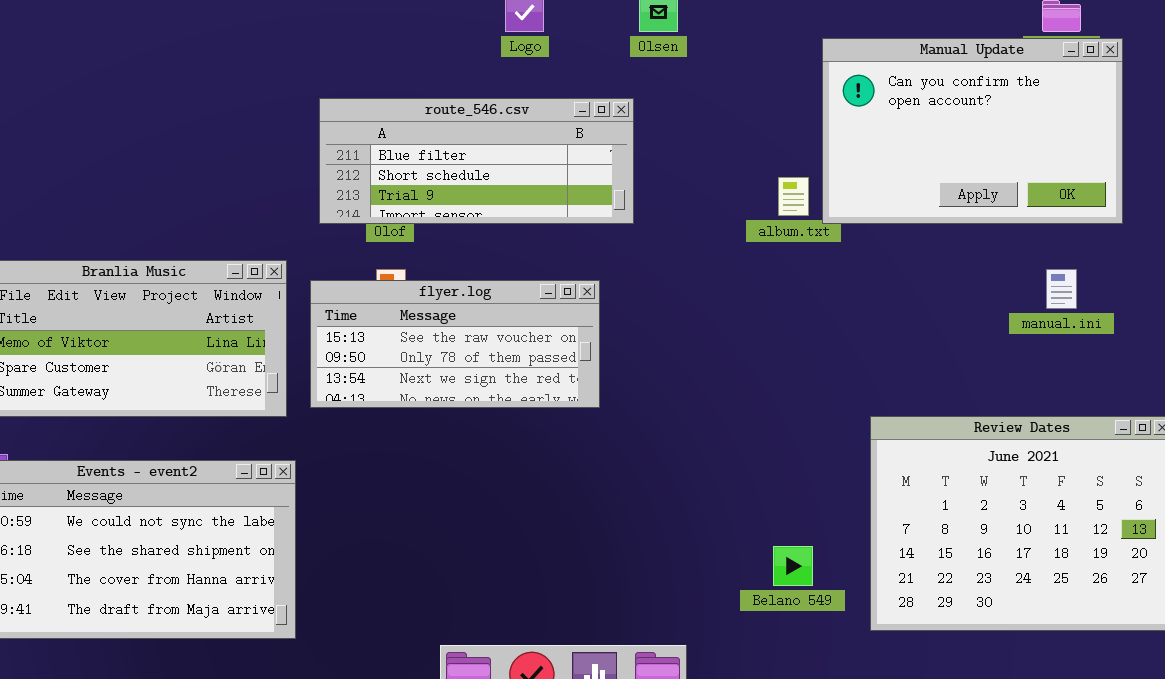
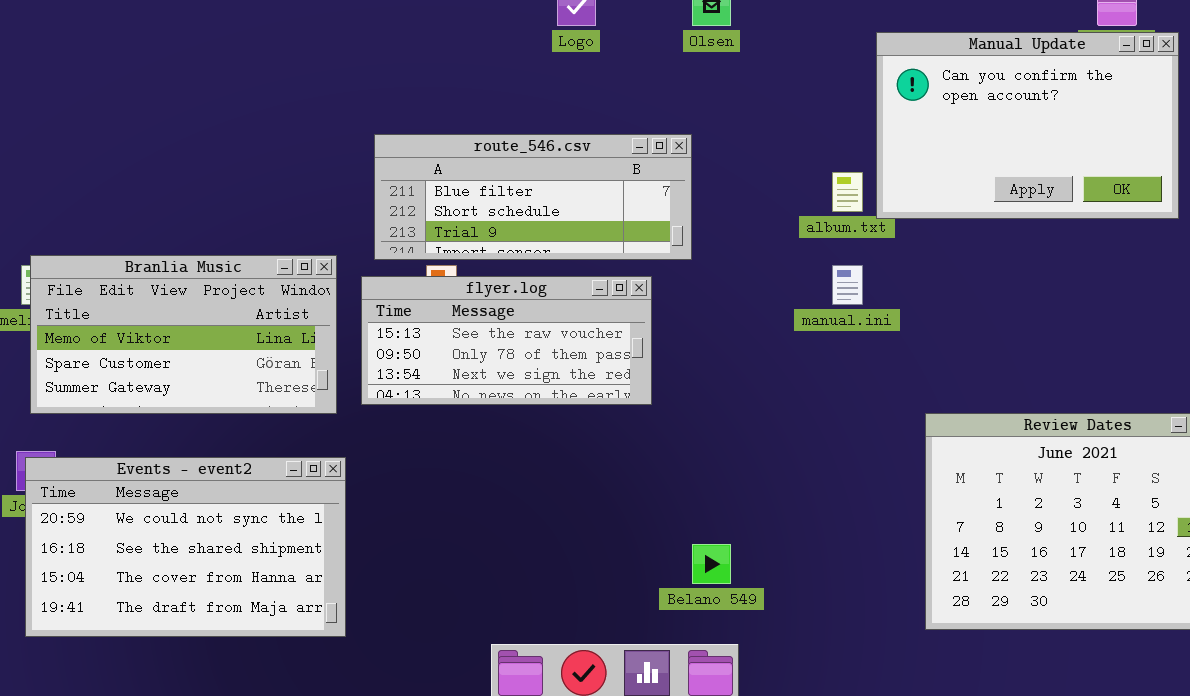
route_546.csv: [319,98,634,224] -> [374,134,692,260], moved
manual.ini: [1046,269,1077,309] -> [832,265,863,305], moved
Belano 549: [773,546,813,586] -> [692,544,731,584], moved

